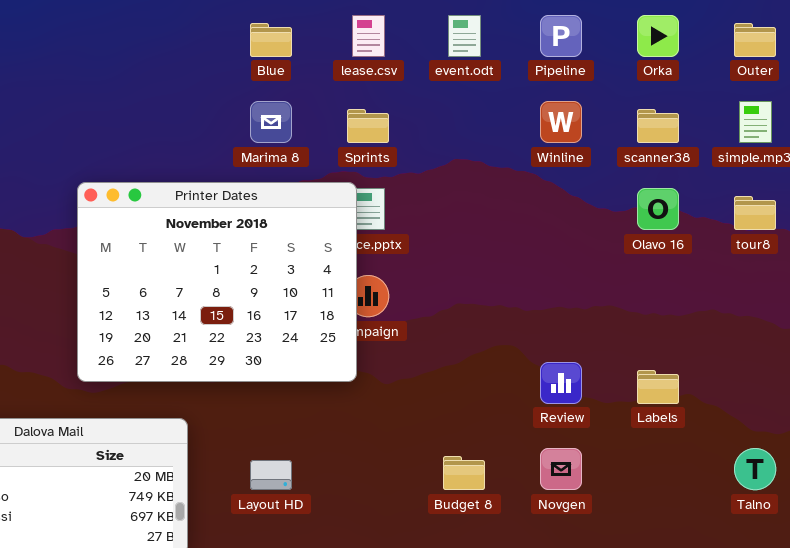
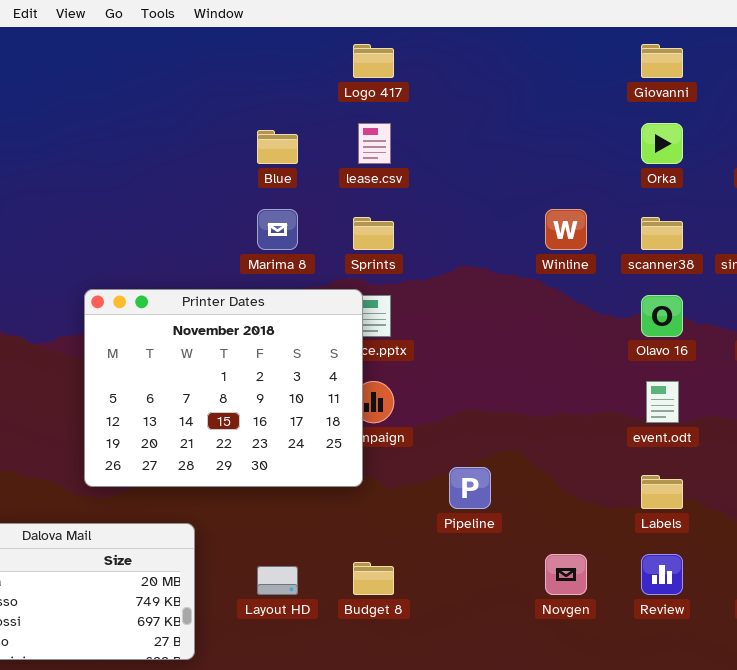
event.odt: [448,15,481,57] -> [646,381,679,423], moved
Pipeline: [540,15,582,57] -> [449,467,491,509], moved
Review: [540,362,582,404] -> [641,554,683,595], moved
Budget 8: [443,456,485,490] -> [353,562,394,595], moved

